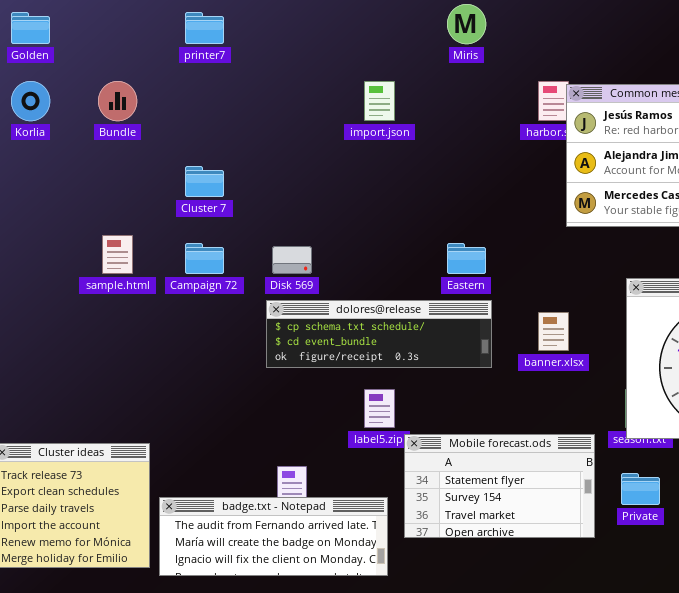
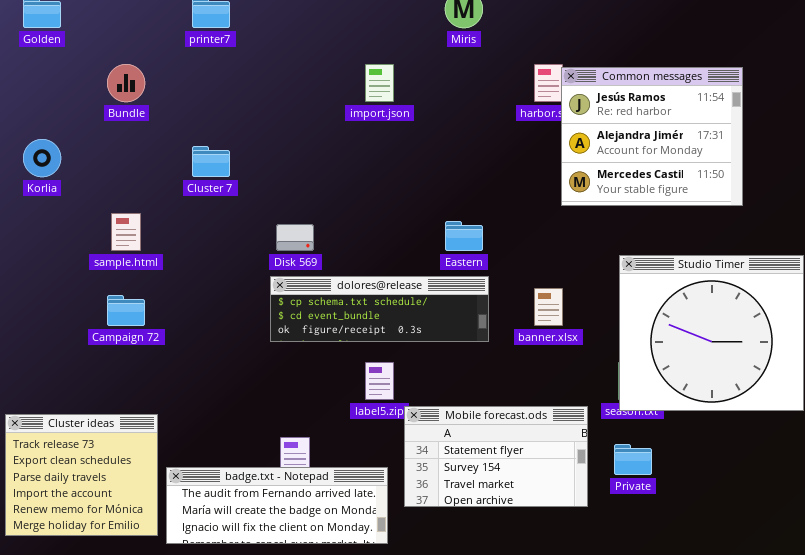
Korlia: [11,81,50,121] -> [23,139,61,177], moved
Campaign 72: [185,243,224,274] -> [107,295,145,326], moved

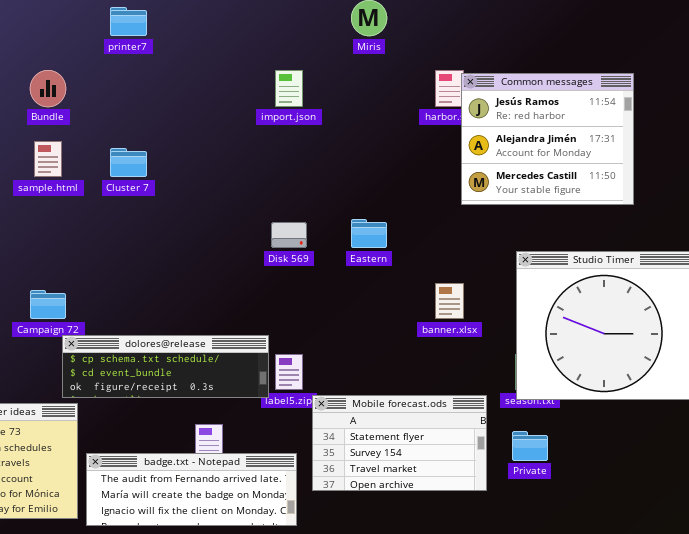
sample.html: [111,213,141,251] -> [34,141,62,177], moved
Disk 569: [276,224,314,251] -> [271,222,307,248], moved
dolores@release: [270,276,489,342] -> [62,335,269,398], moved

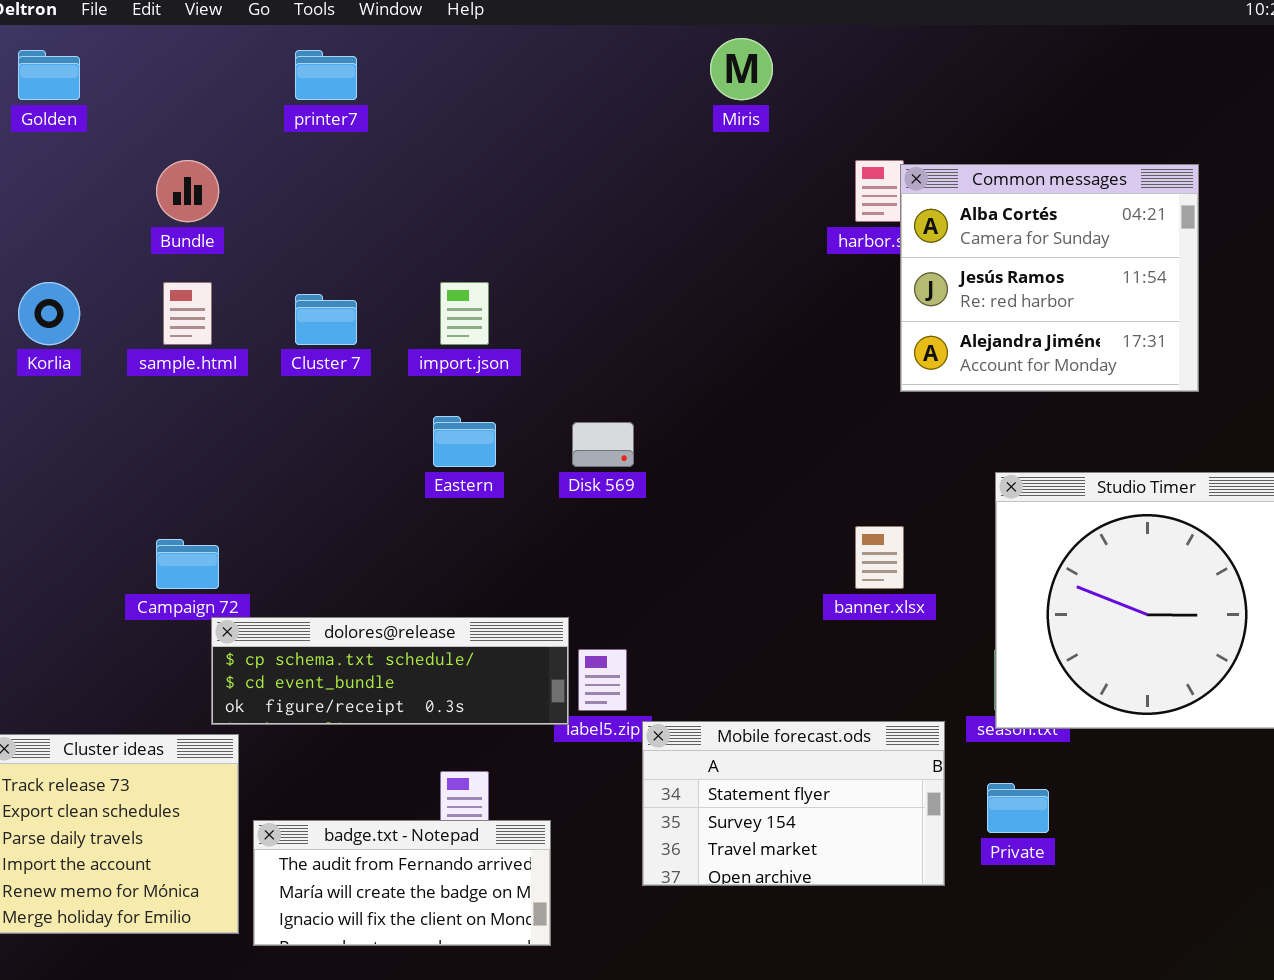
import.json: [275,70,303,107] -> [440,282,489,345], moved
Common messages: [461,73,634,205] -> [900,164,1199,392], scrolled up 1 row
Eastern: [351,219,387,248] -> [433,416,496,467], moved
badge.txt - Notepad: [86,453,297,526] -> [253,820,551,946], resized

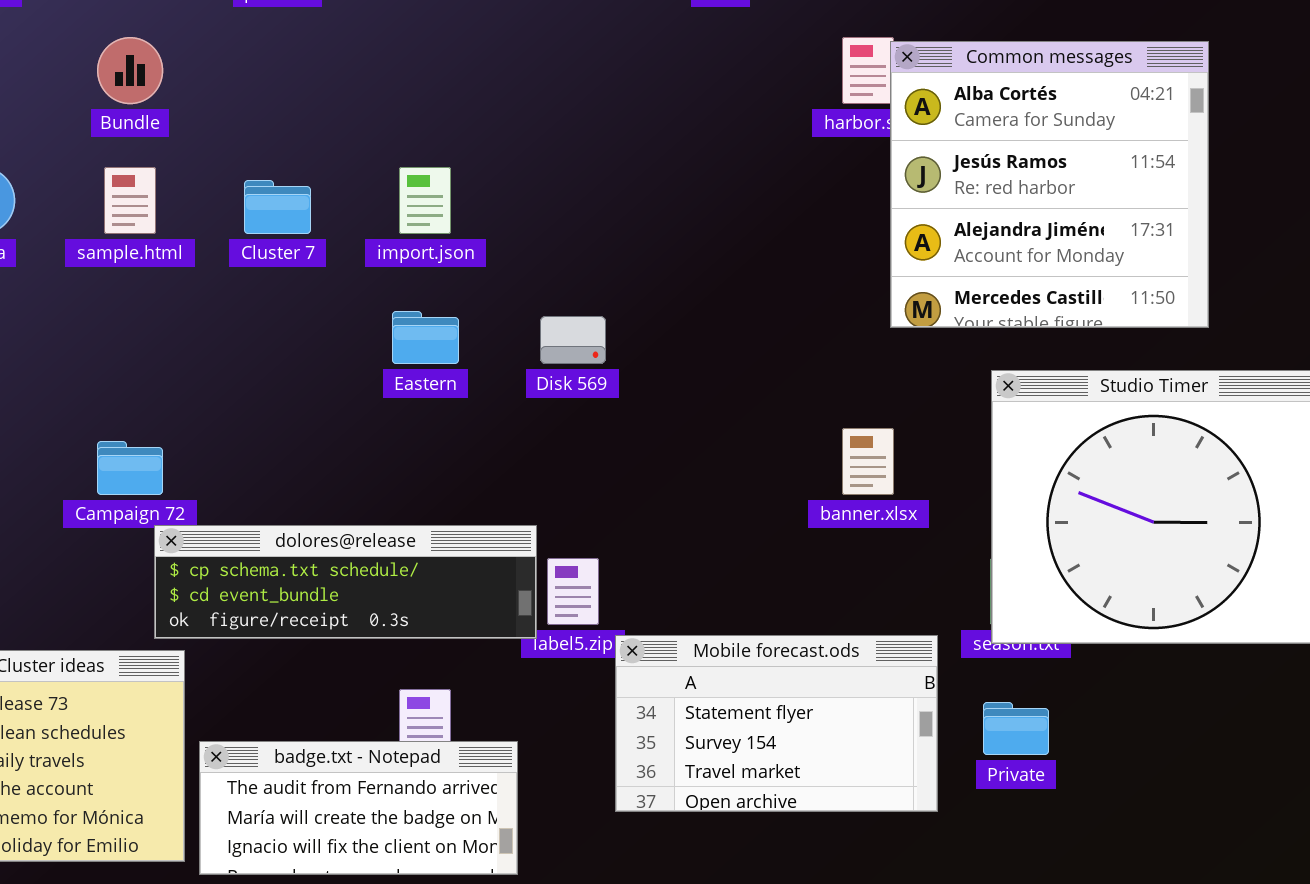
Common messages: [900,164,1199,392] -> [890,41,1209,328], resized

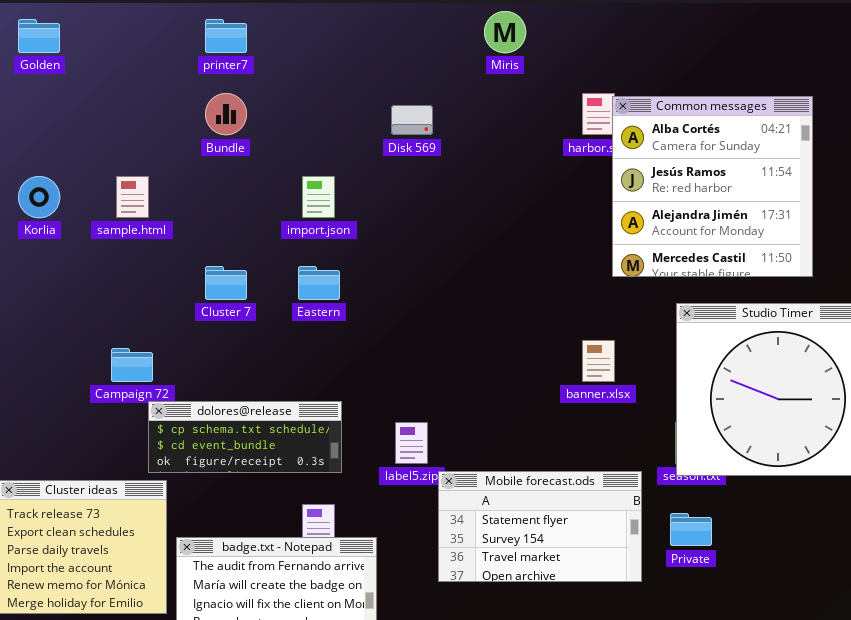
Bundle: [97,37,163,104] -> [205,93,247,135], moved
Cluster 7: [244,180,311,234] -> [205,266,247,300], moved
Disk 569: [540,316,606,364] -> [391,105,433,135], moved
dolores@release: [154,525,537,639] -> [148,401,342,473], resized

